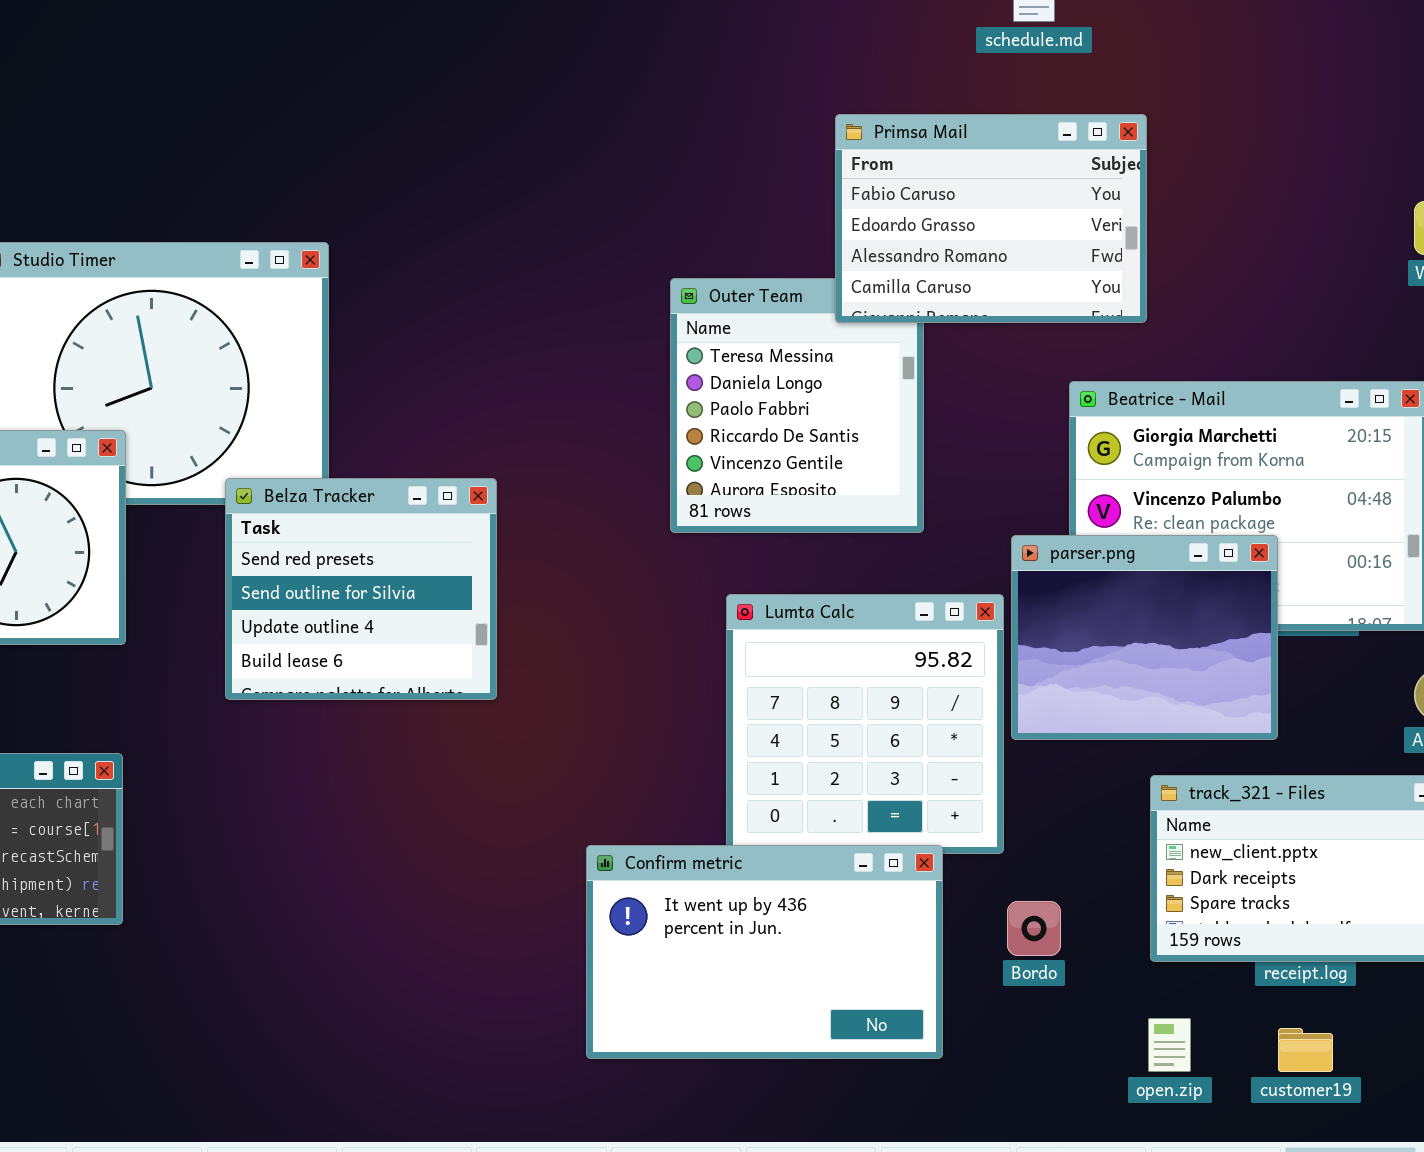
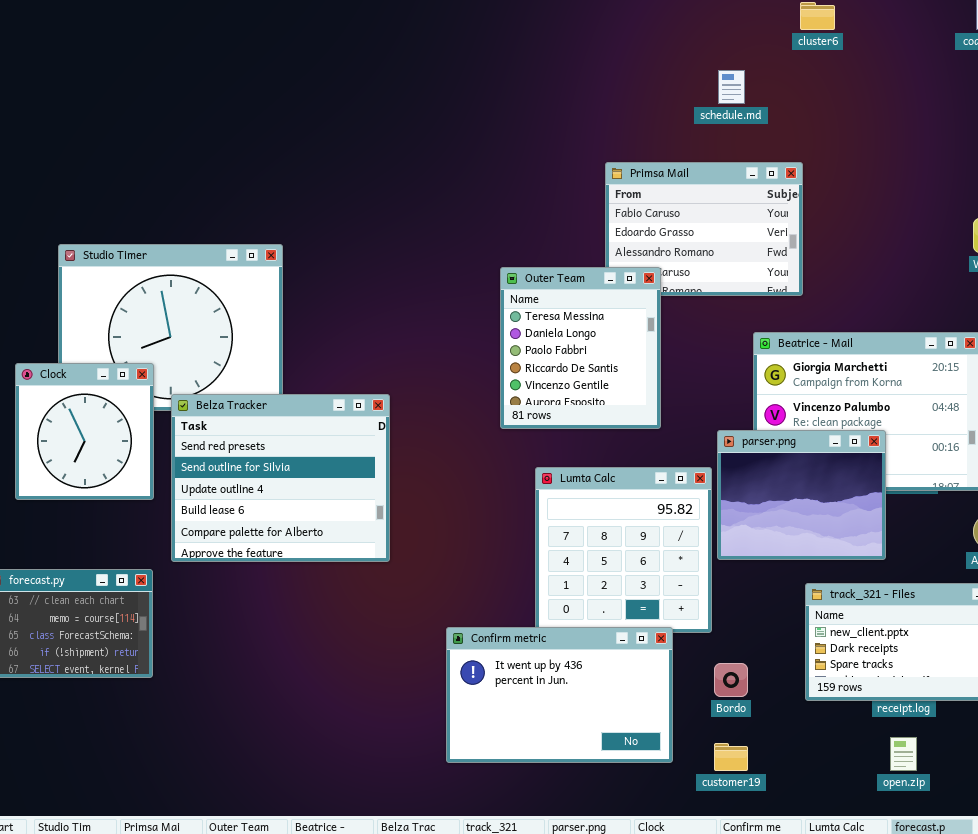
Outer Team: [670,278,924,533] -> [500,267,661,429], raised
Belza Tracker: [225,478,497,700] -> [171,394,390,562], resized
open.zip: [1148,1018,1191,1072] -> [890,737,917,771], moved
customer19: [1278,1028,1333,1072] -> [714,743,748,771], moved

